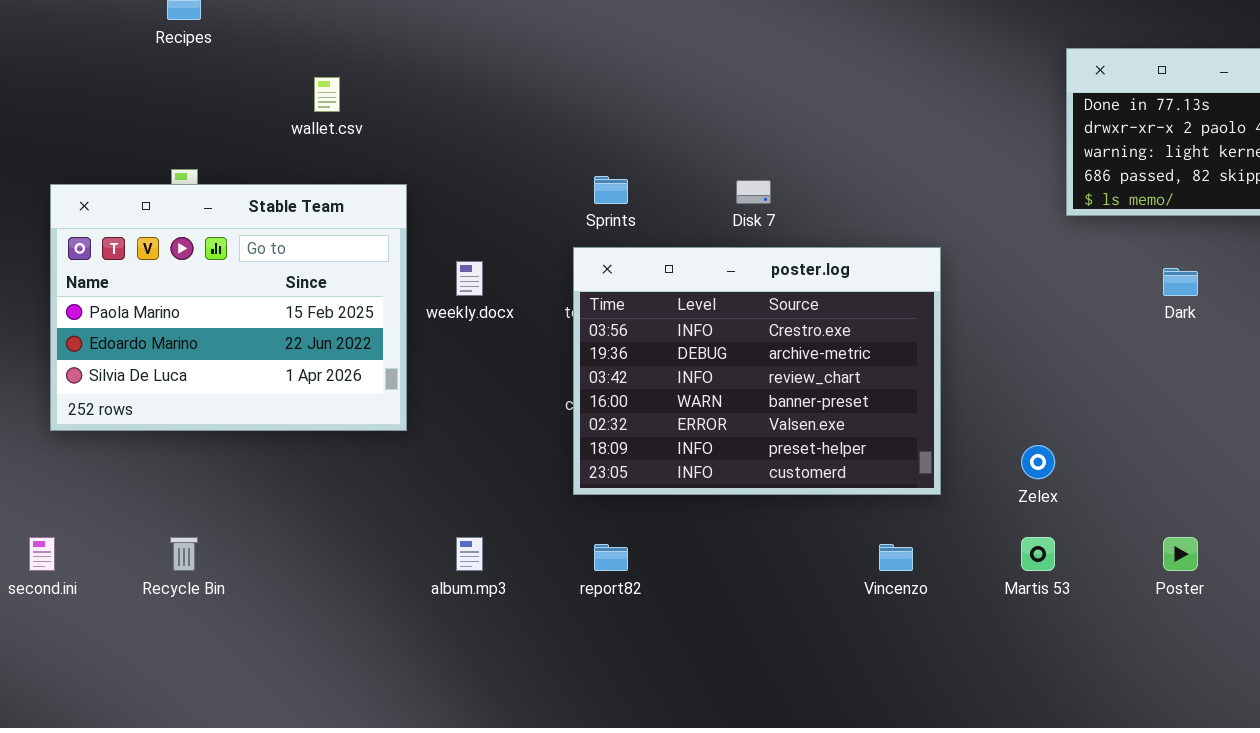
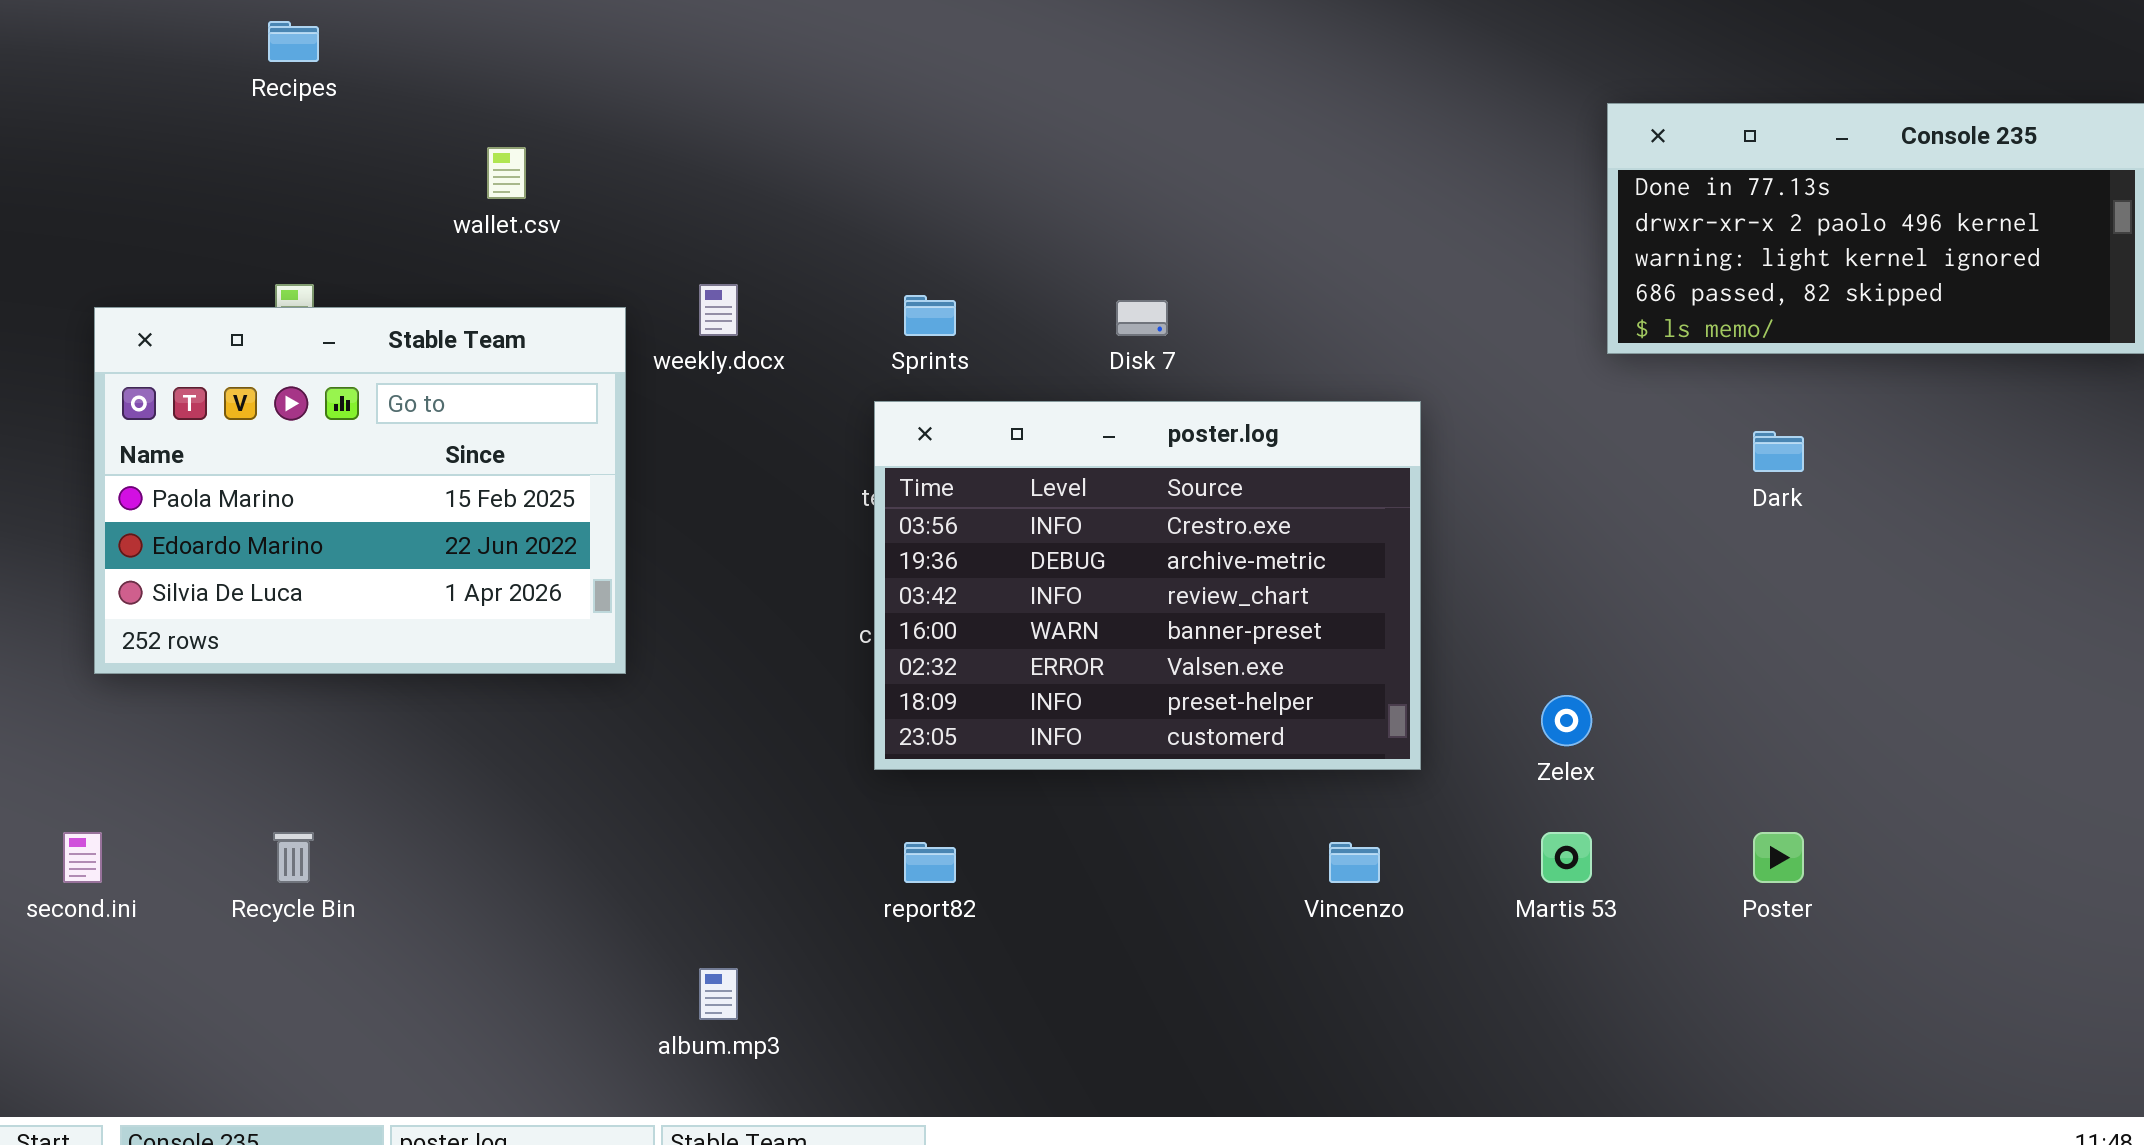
weekly.docx: [456,261,483,296] -> [699,284,738,336], moved
album.mp3: [456,537,483,571] -> [699,968,738,1020], moved

